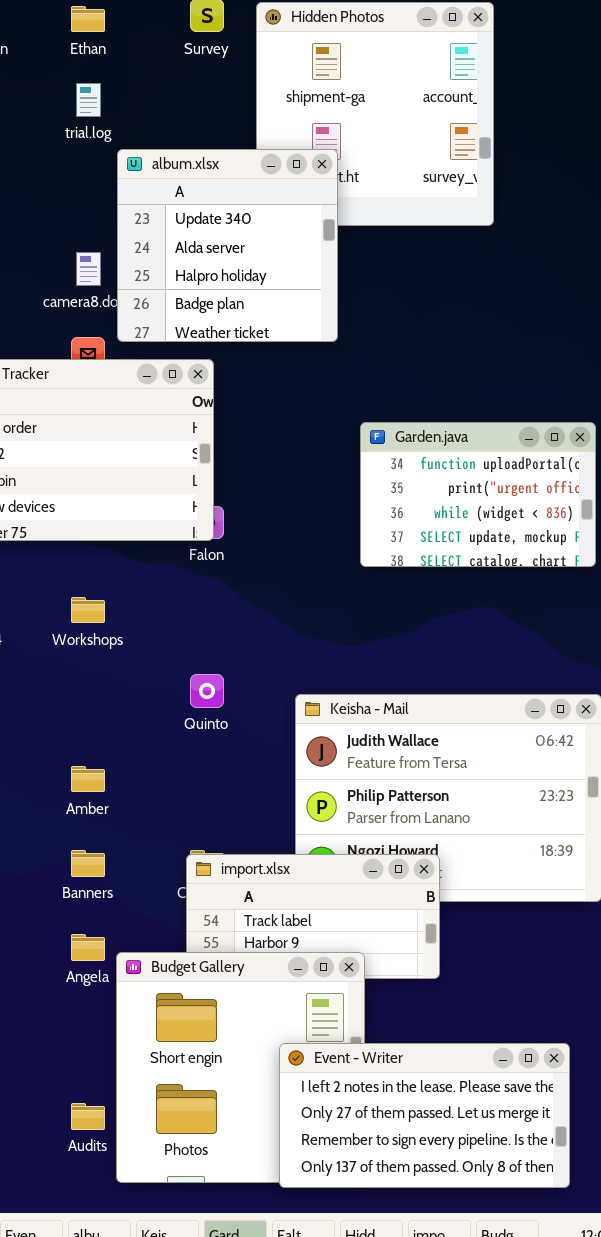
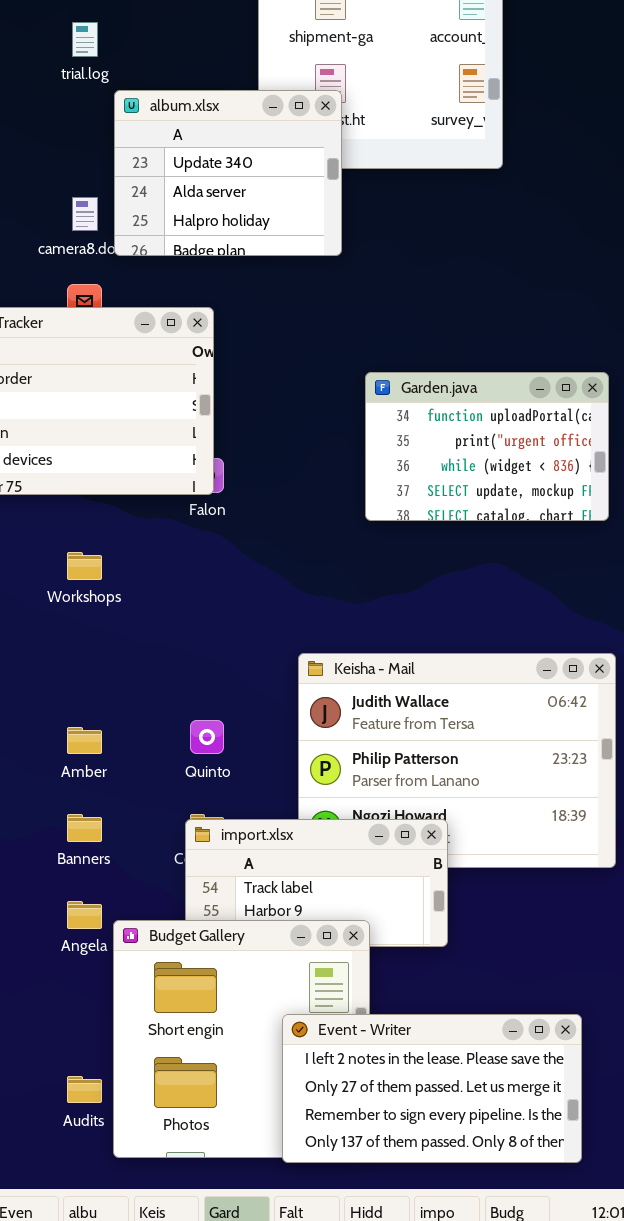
album.xlsx: [117,149,338,342] -> [114,90,342,256], resized
Quinto: [190,674,224,708] -> [190,720,224,754], moved

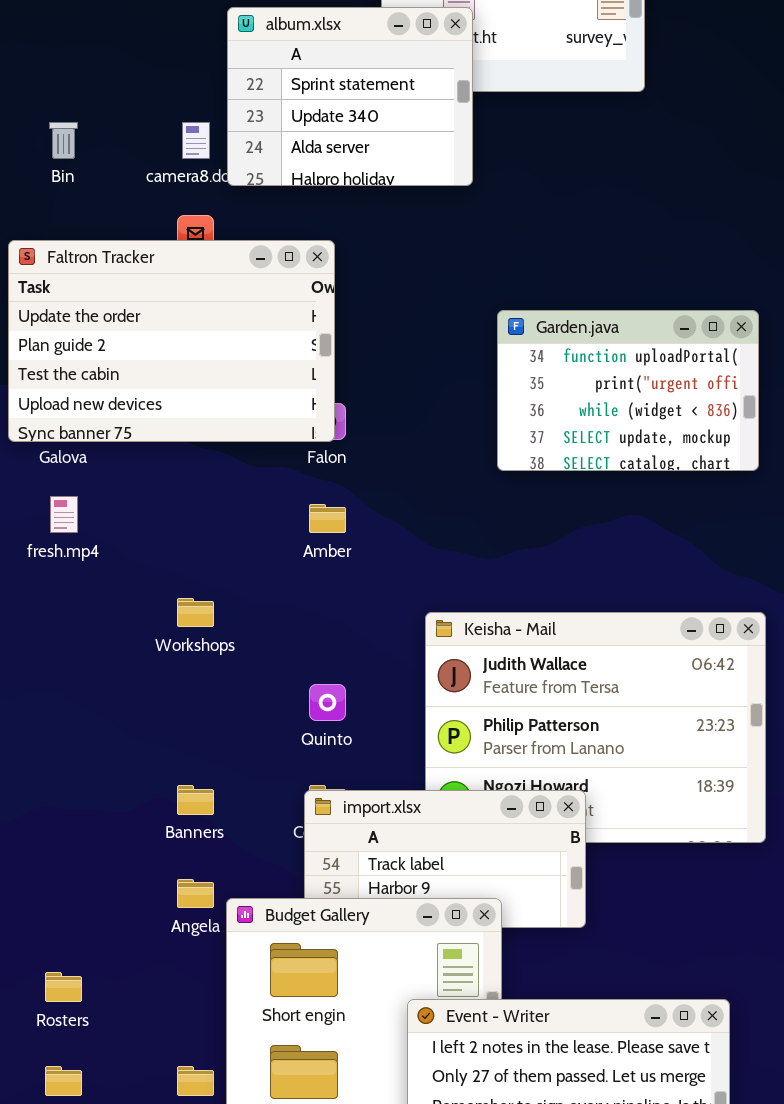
album.xlsx: [114,90,342,256] -> [227,7,473,186], scrolled up 1 row
Workshops: [67,552,102,580] -> [177,598,214,627], moved
Amber: [67,727,102,754] -> [309,504,346,533], moved

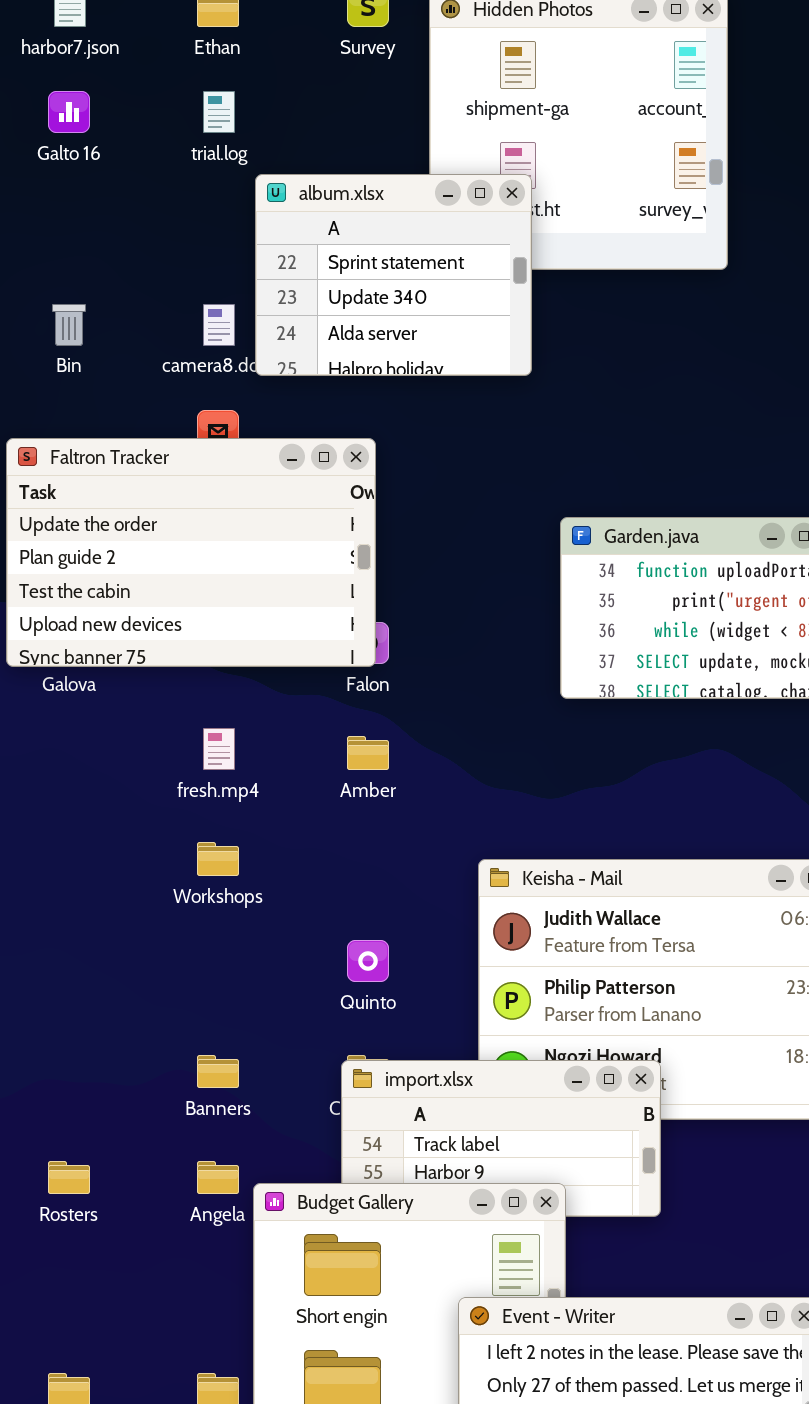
fresh.mp4: [50,496,78,533] -> [203,728,235,770], moved
Rosters: [45,972,82,1002] -> [48,1161,90,1194], moved

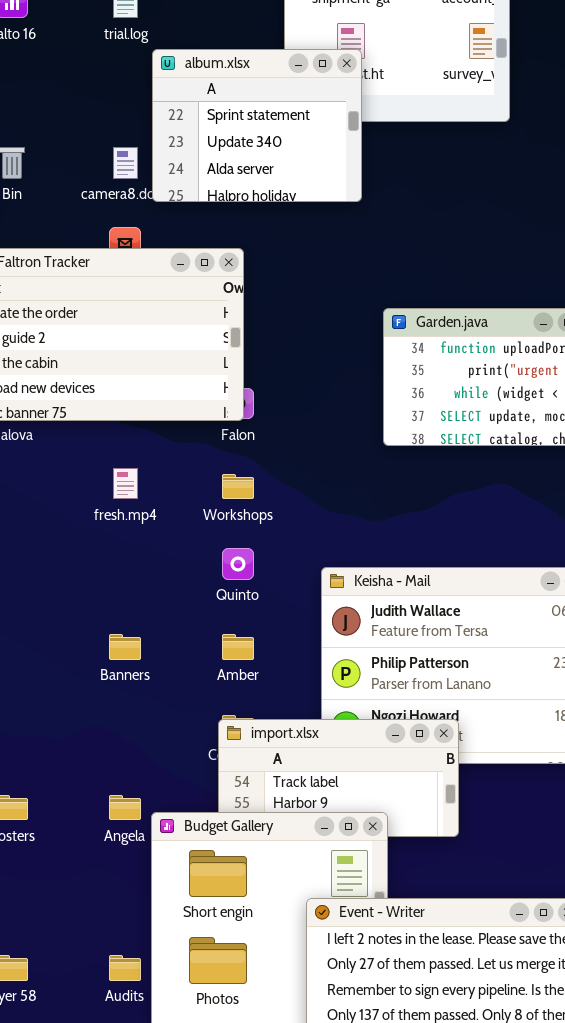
Amber: [347,736,389,770] -> [222,634,254,660], moved
Workshops: [197,842,239,876] -> [222,474,254,499], moved
Quinto: [347,940,389,982] -> [222,548,254,580], moved
Banners: [197,1055,239,1088] -> [109,634,141,660], moved

